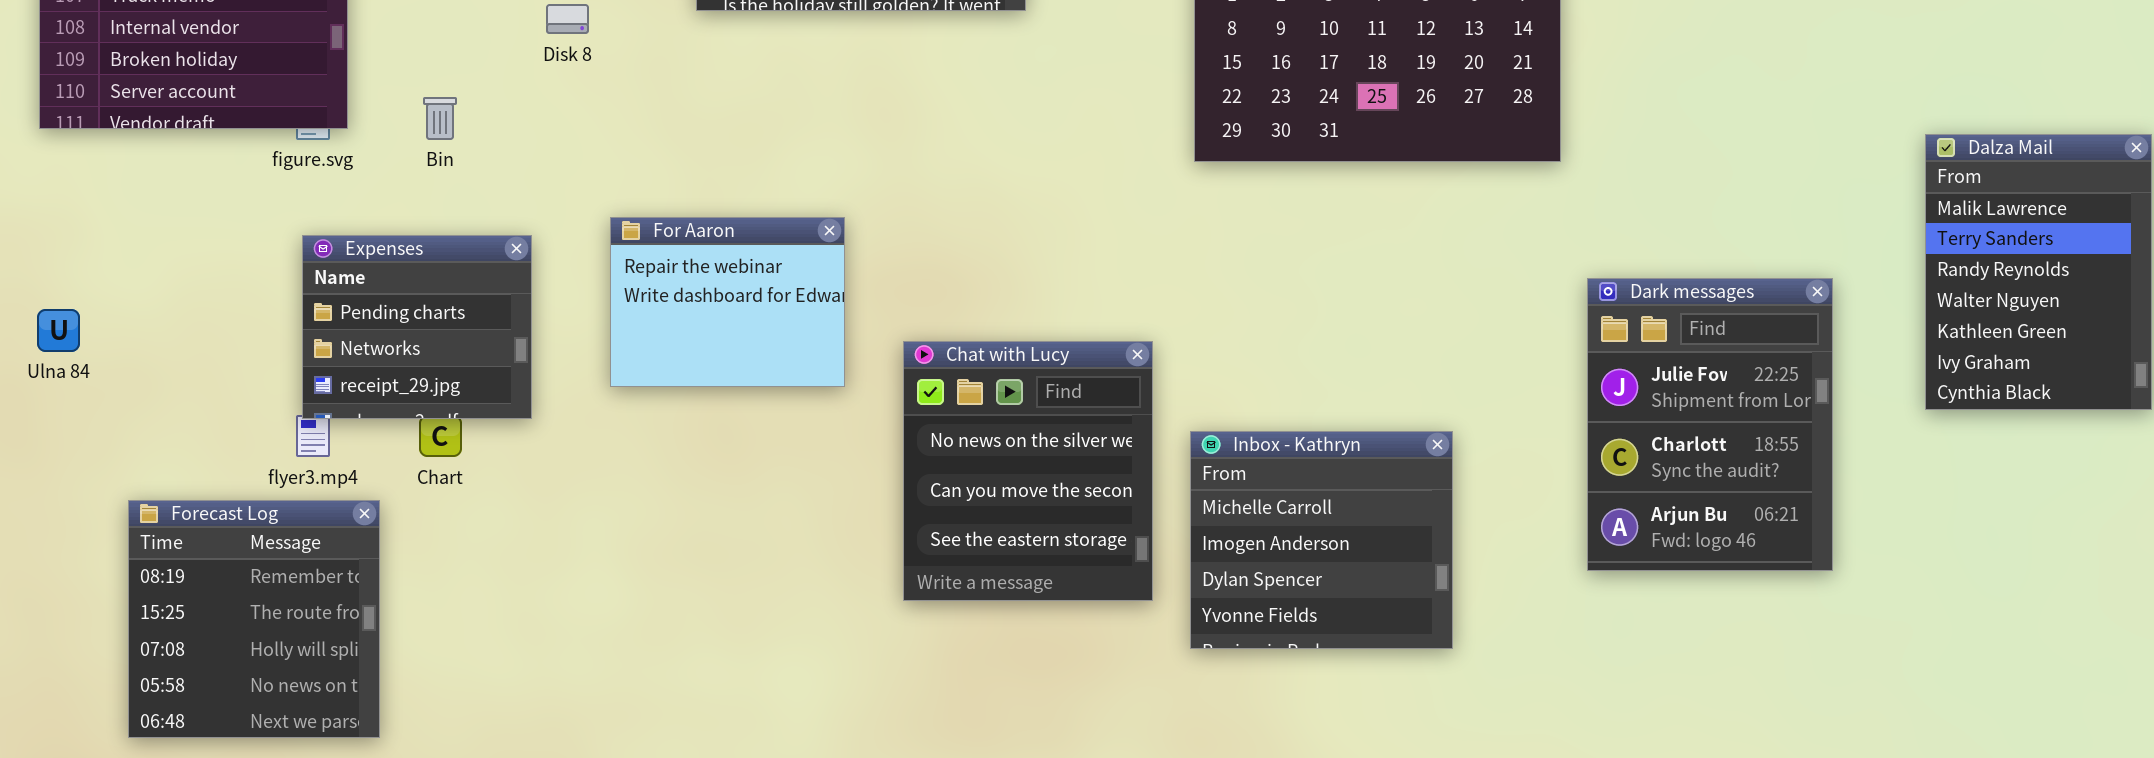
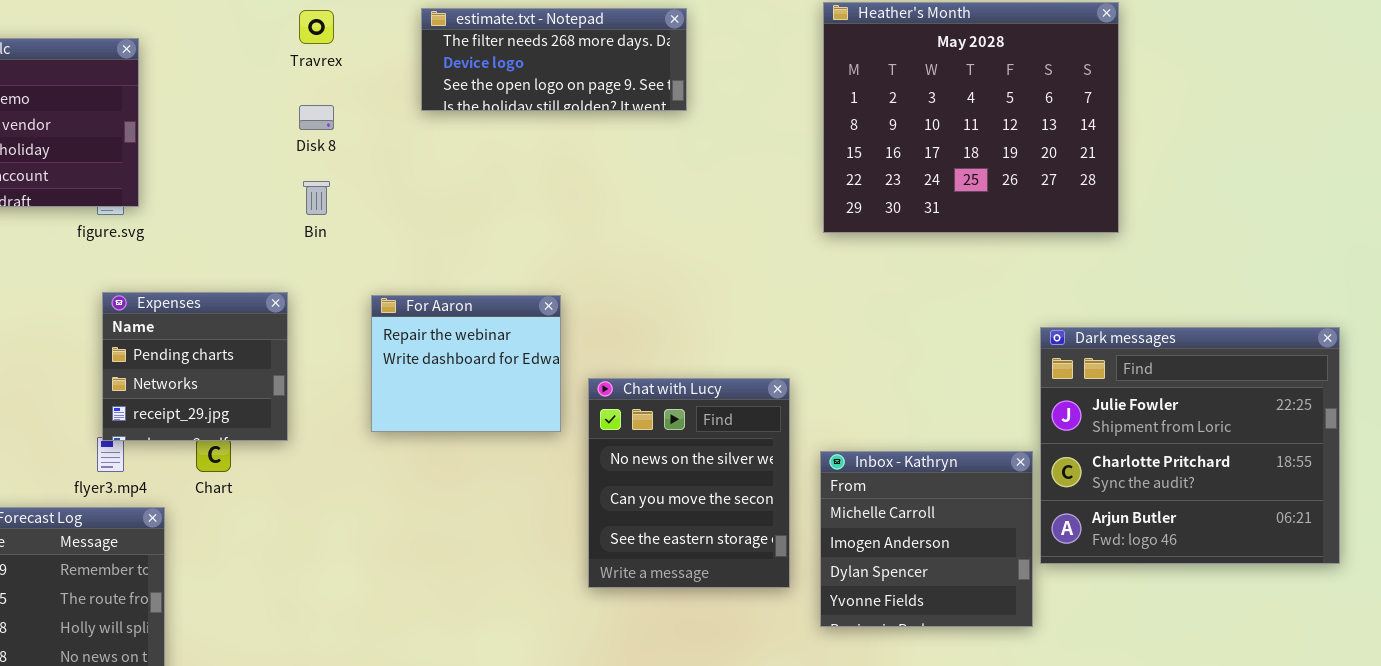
Bin: [423,97,457,140] -> [303,181,330,215], moved
For Aaron: [610,217,845,387] -> [371,295,561,432], moved
Dark messages: [1587,278,1833,571] -> [1040,327,1340,564], resized

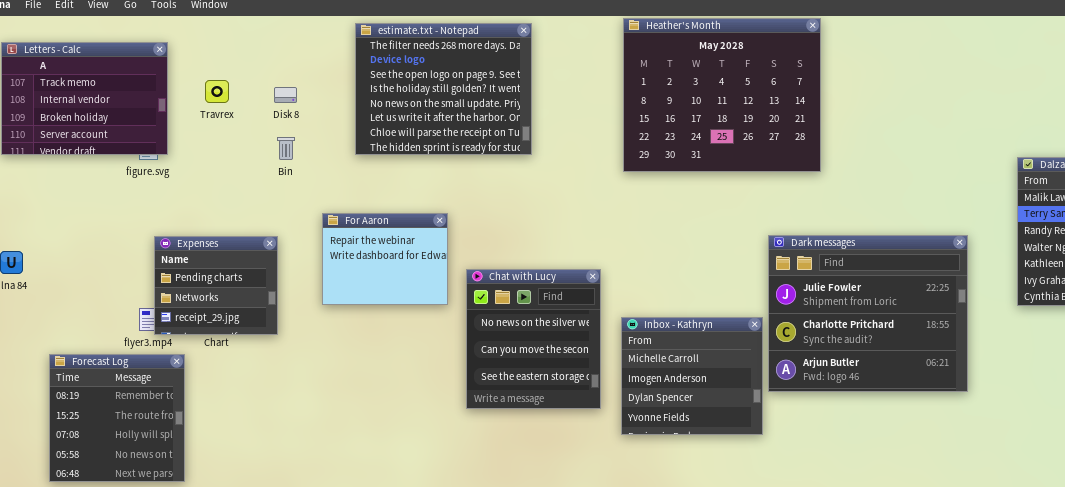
estimate.txt - Notepad: [421,8,687,111] -> [355,23,532,155], resized
Travrex: [299,10,334,44] -> [205,80,229,103], moved
Expenses: [102,292,288,441] -> [154,236,278,335], moved

